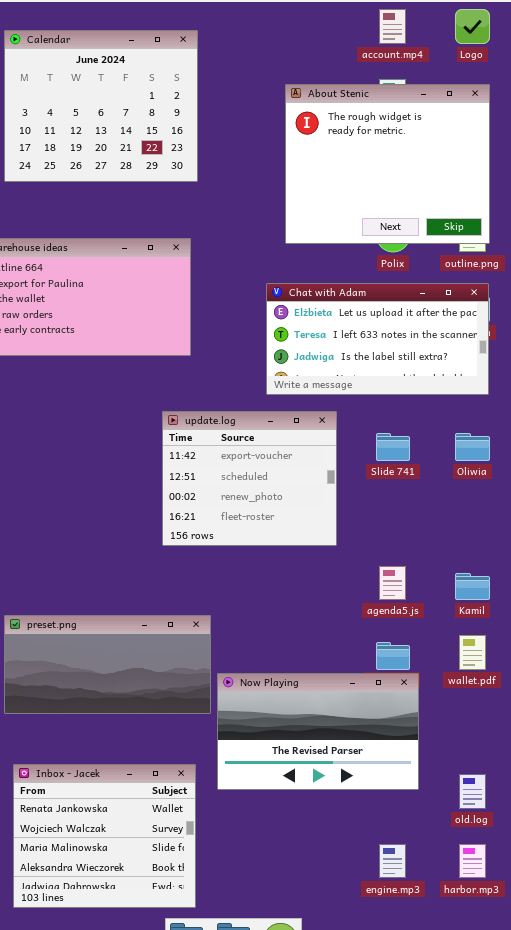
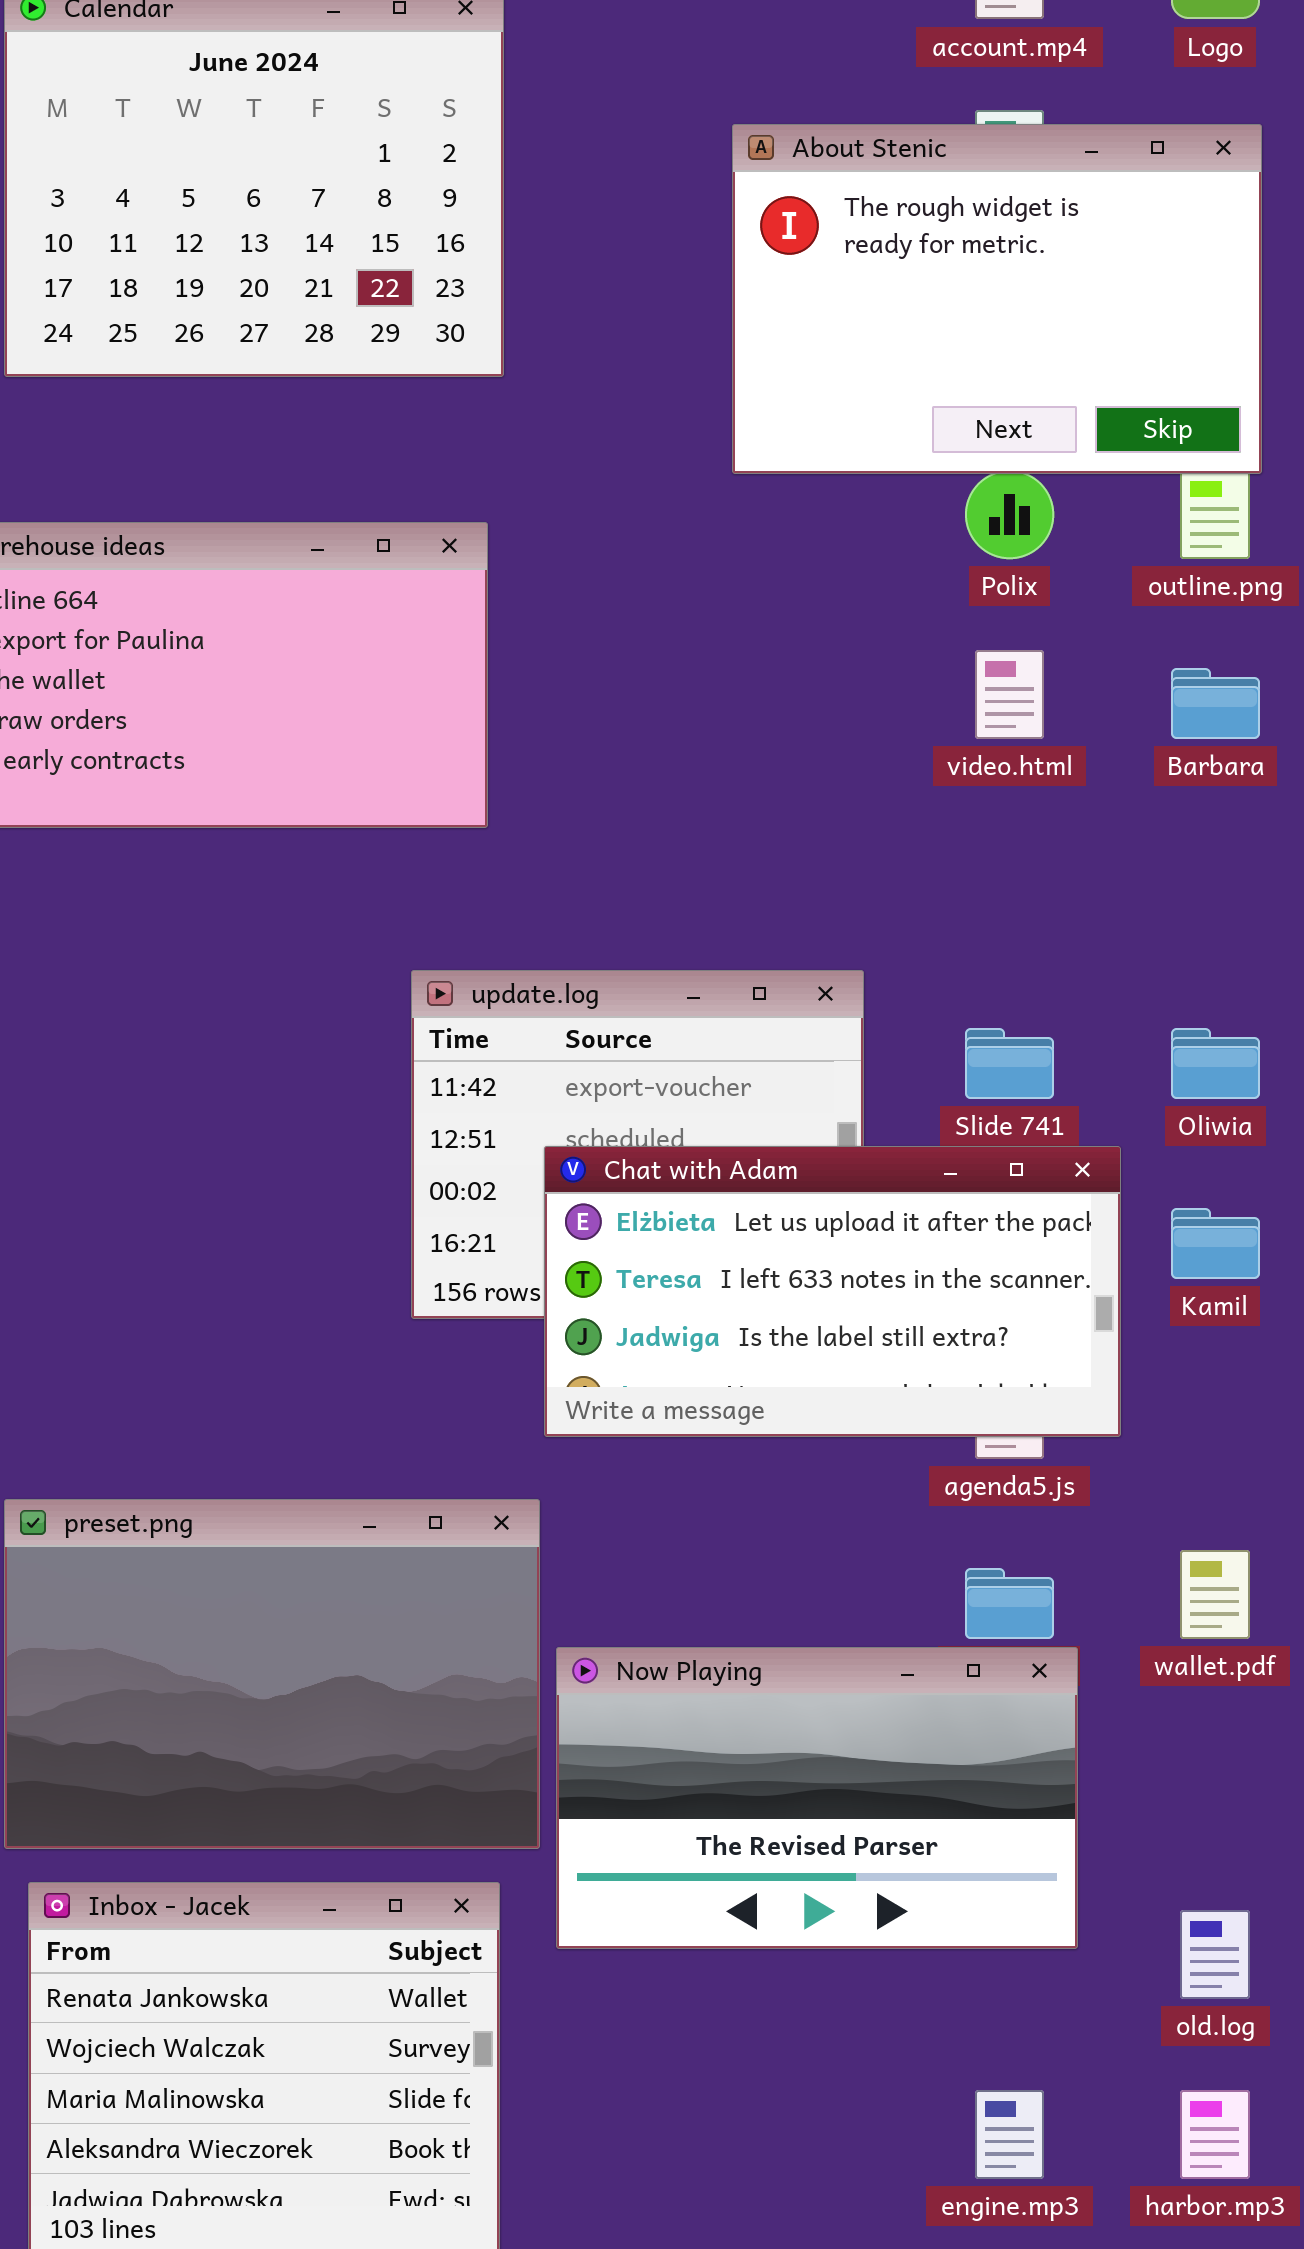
About Stenic: [285,84,490,244] -> [732,124,1262,474], resized
Chat with Adam: [266,283,489,395] -> [544,1146,1121,1437], moved
Kamil: [455,573,490,600] -> [1171,1208,1260,1279], moved
preset.png: [4,615,211,714] -> [4,1499,540,1849], resized

